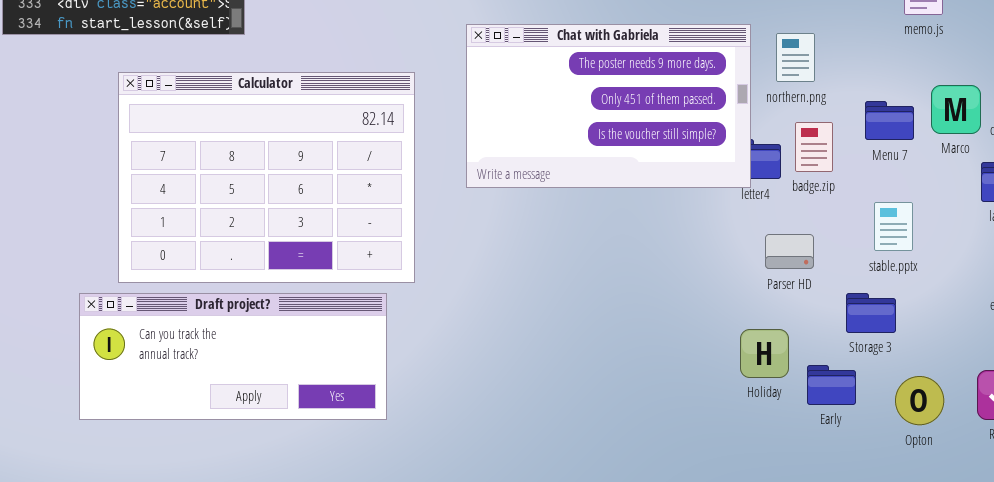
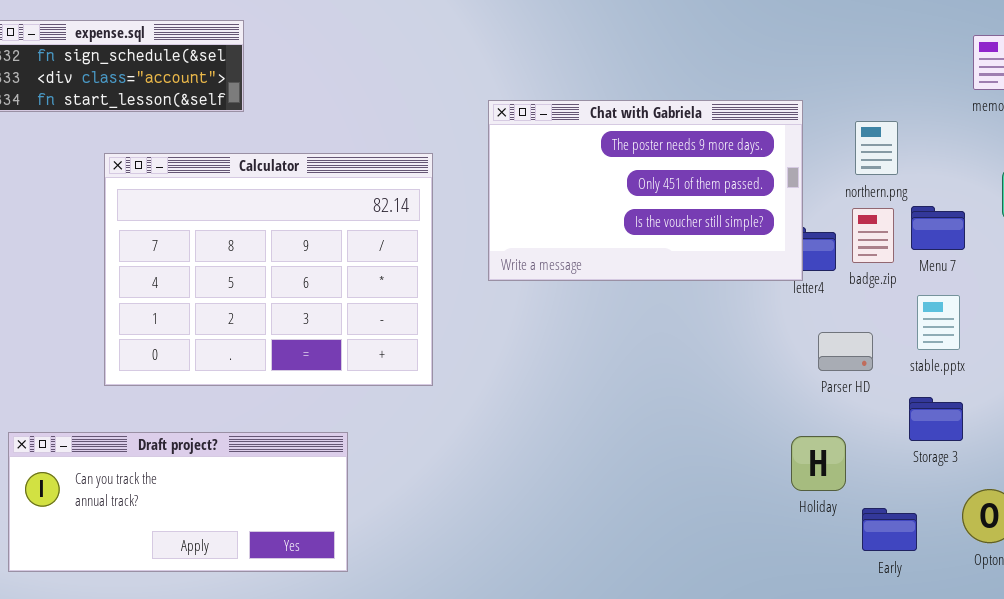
northern.png: [776,33,815,82] -> [855,121,898,175], moved
Menu 7: [865,101,914,140] -> [911,206,965,250], moved
stable.pptx: [874,202,913,251] -> [917,295,960,350], moved
Draft project?: [79,293,387,420] -> [8,432,348,572], moved
Early: [807,365,856,405] -> [862,508,917,551], moved

